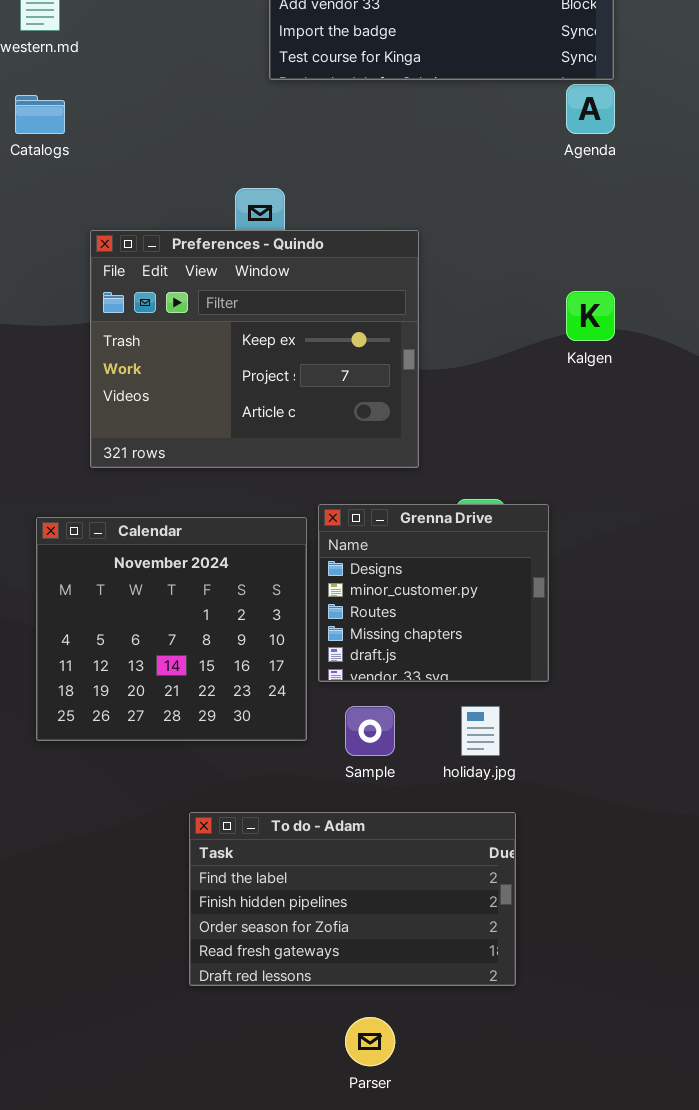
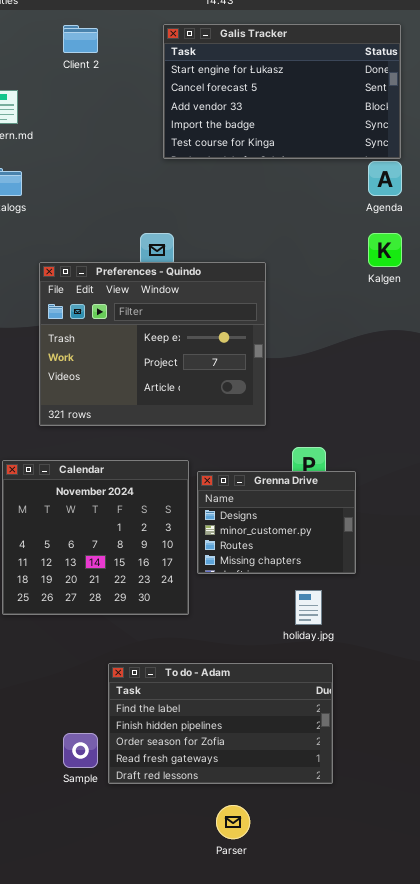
Kalgen: [566,291,615,341] -> [368,233,402,267], moved
Grenna Drive: [318,504,549,682] -> [197,471,356,574], resized
Sample: [345,706,395,756] -> [63,733,98,768], moved

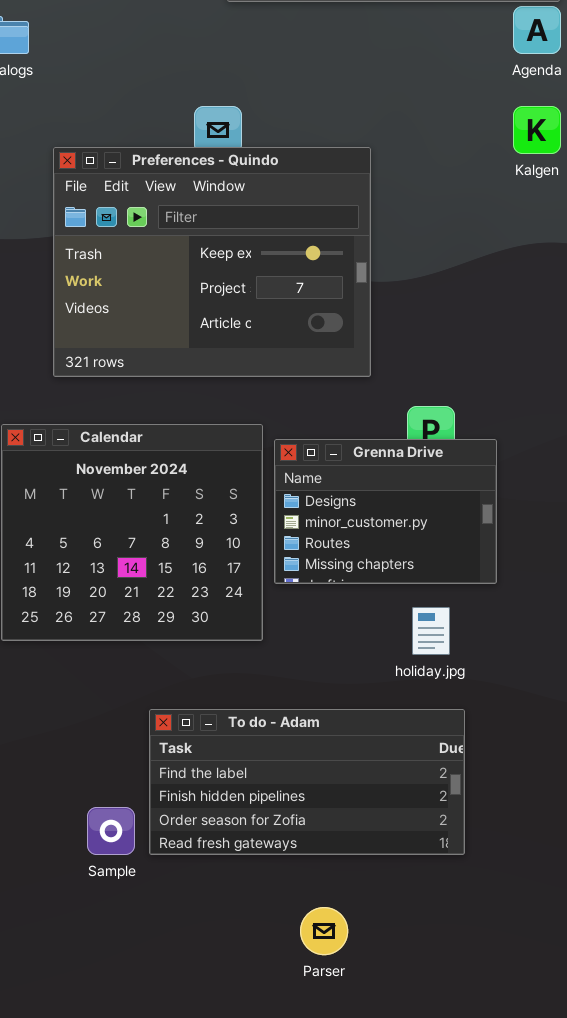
To do - Adam: [108,663,333,784] -> [149,709,465,855], resized

